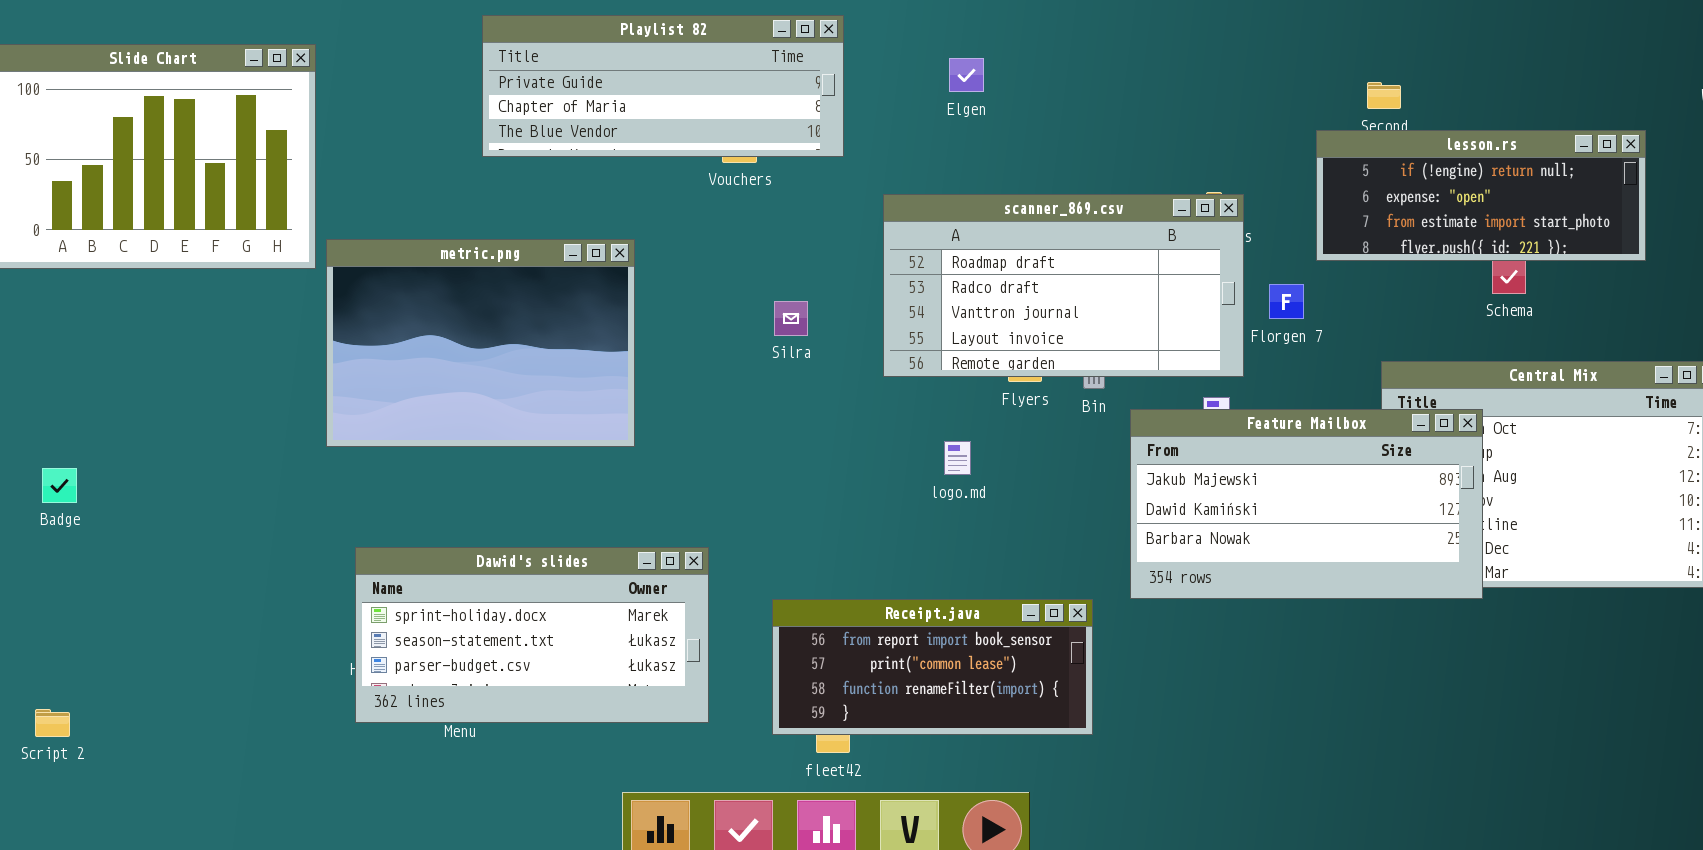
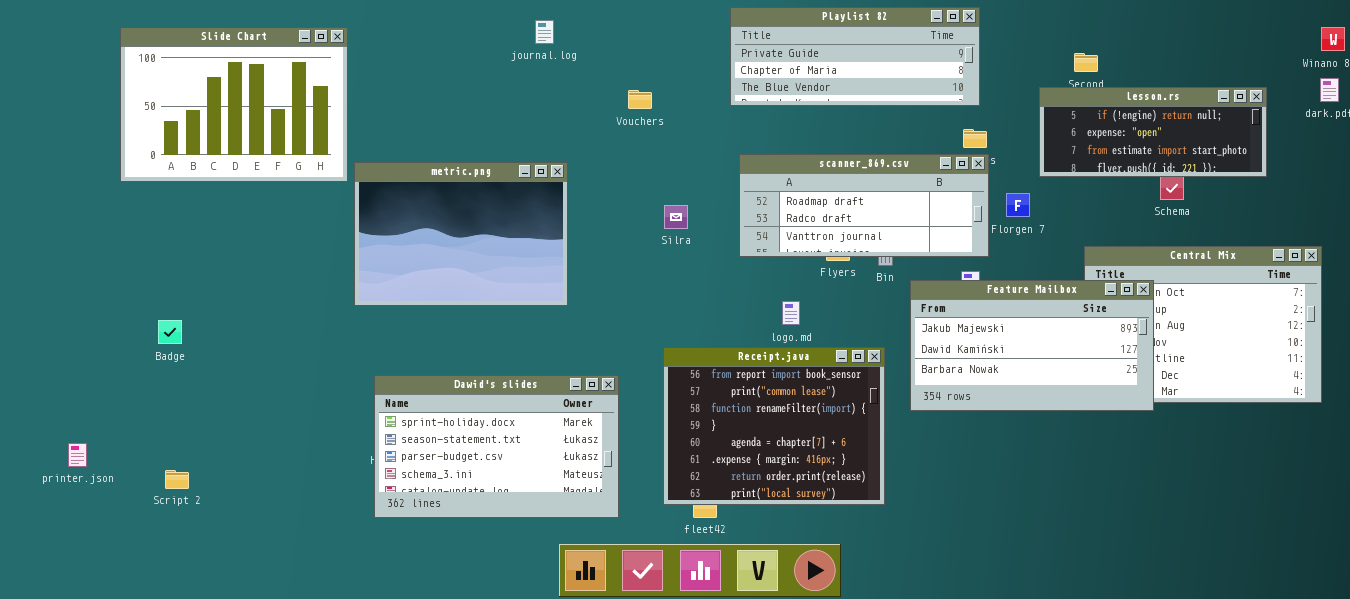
Playlist 82: [482,15,844,157] -> [730,7,980,106], moved
scanner_869.csv: [883,194,1244,377] -> [739,154,989,257], resized
Dawid's slides: [355,547,709,723] -> [374,375,619,518], resized
Receipt.java: [772,599,1093,735] -> [663,347,885,505], resized
Script 2: [35,709,70,737] -> [165,470,189,489], moved

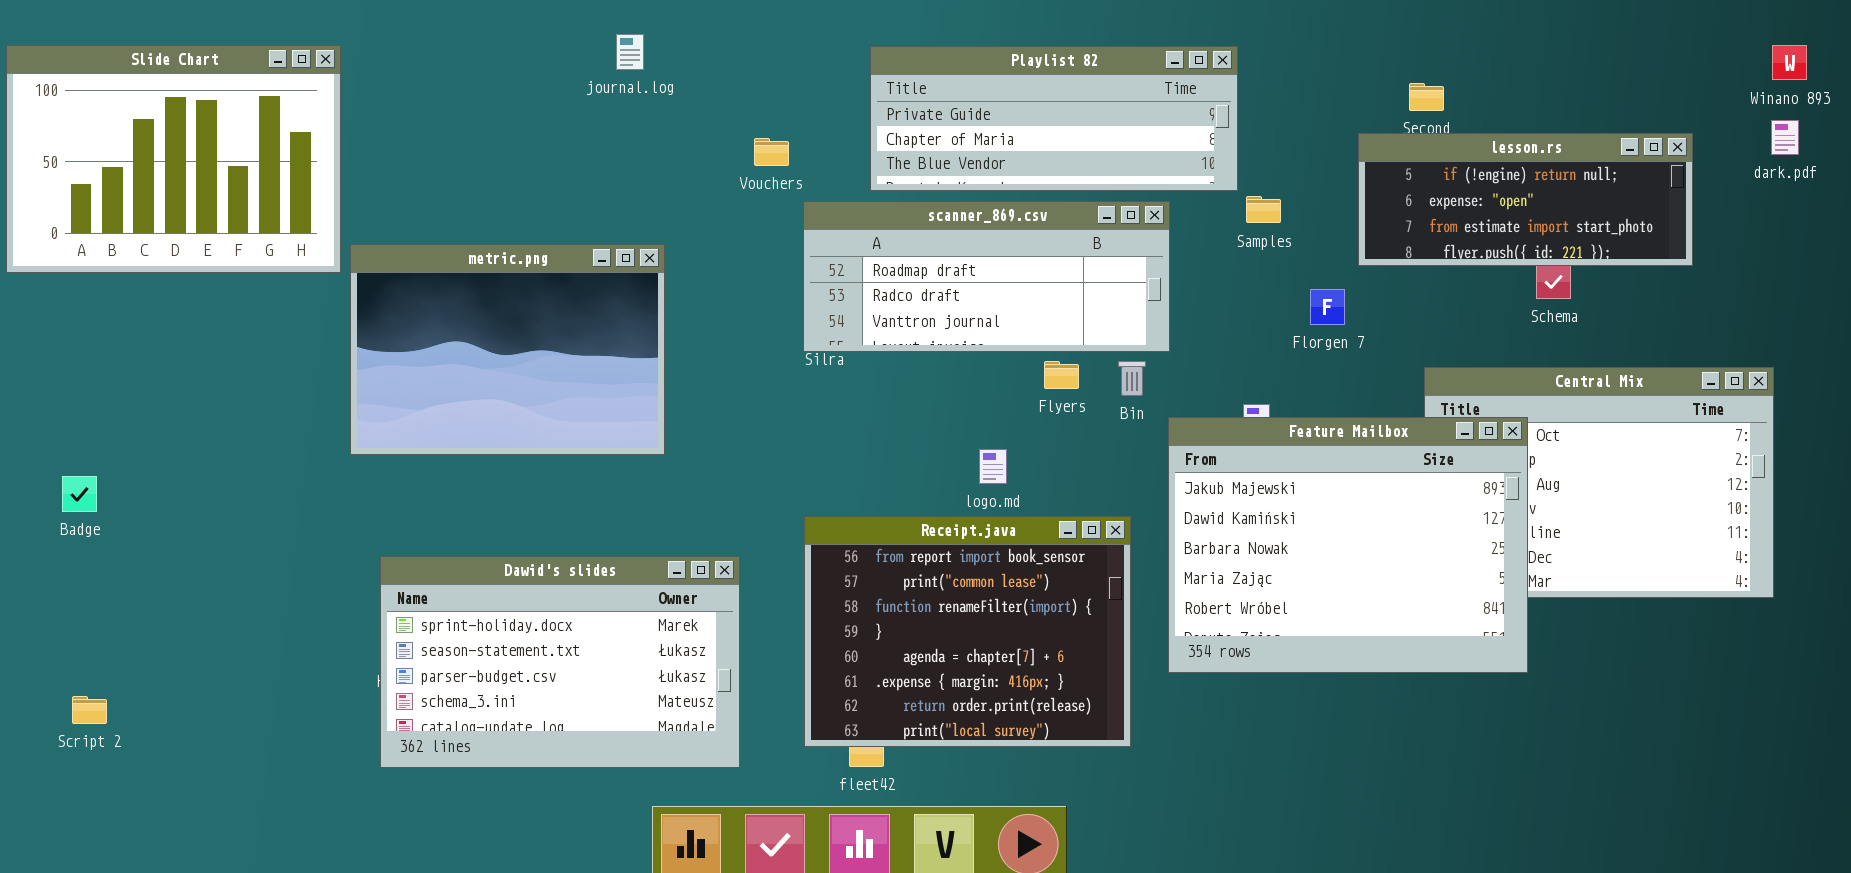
Playlist 82: [730,7,980,106] -> [870,46,1238,191], moved
scanner_869.csv: [739,154,989,257] -> [803,201,1170,352], moved
Feature Mailbox: [910,280,1154,411] -> [1168,417,1528,673], resized

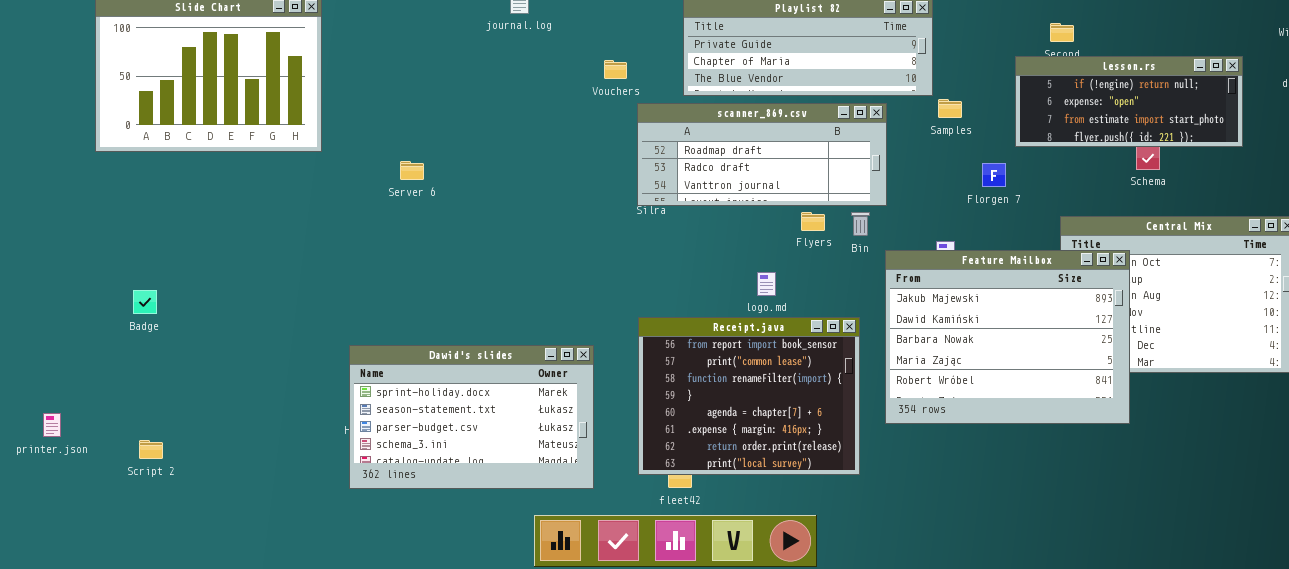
metric.png: [350,244,665,455] -> none, closed

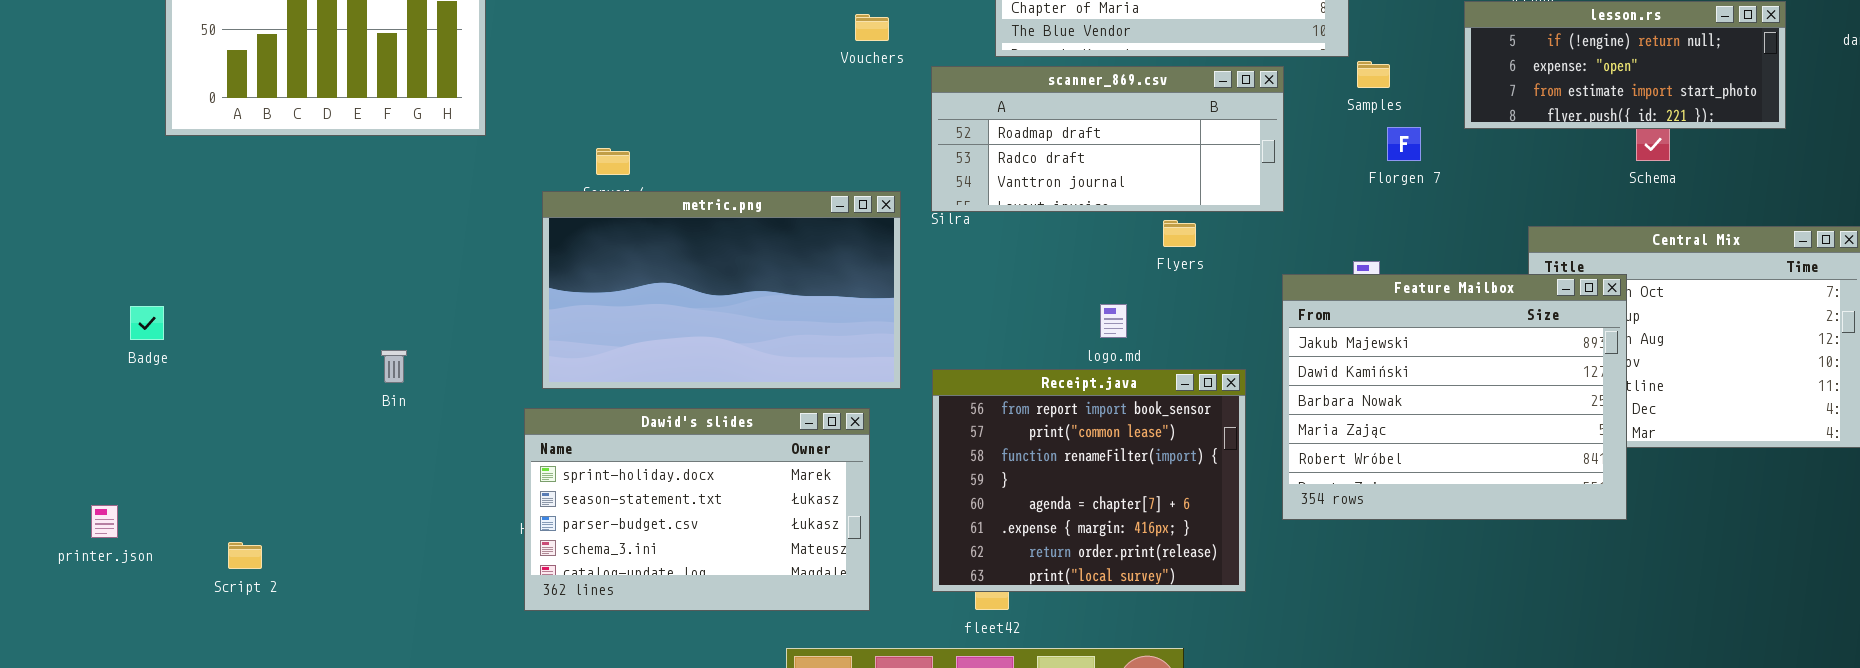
Vouchers: [604,60,627,79] -> [855,14,889,41], moved
Florgen 7: [982,163,1006,187] -> [1387,127,1421,161], moved
metric.png: none -> [542,191,901,389], opened
Bin: [851,212,870,236] -> [381,350,407,383], moved
Badge: [133,290,157,314] -> [130,306,164,340], moved

